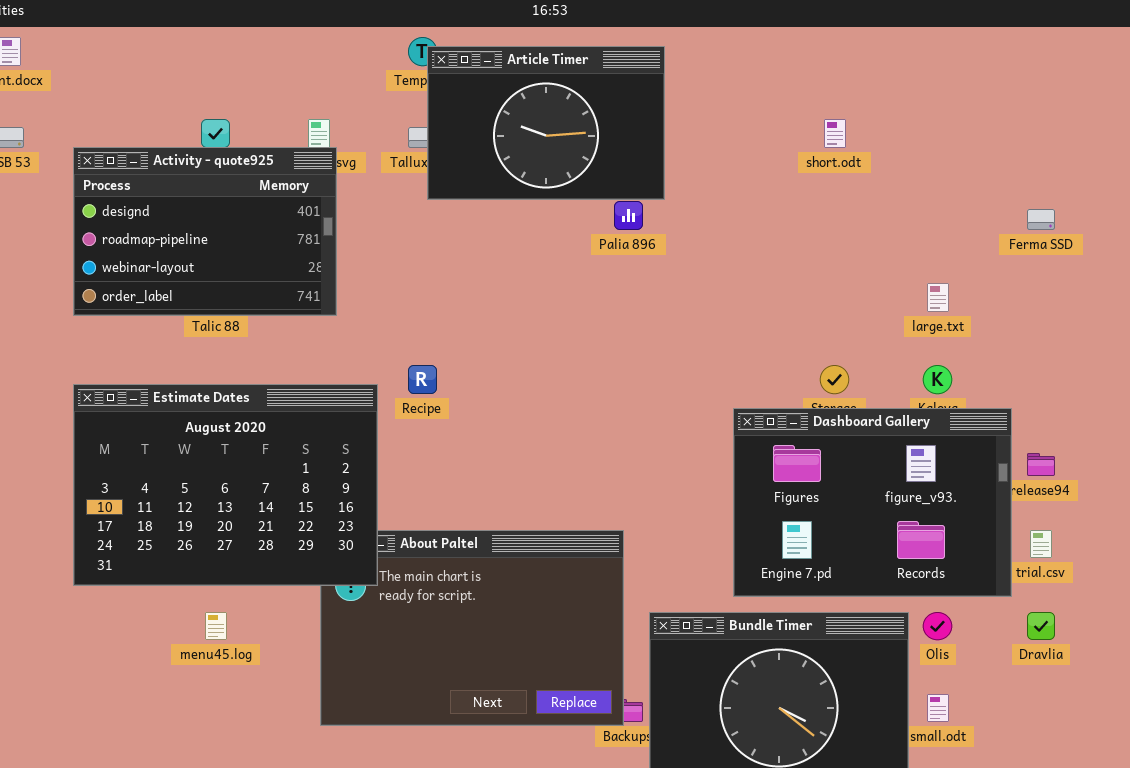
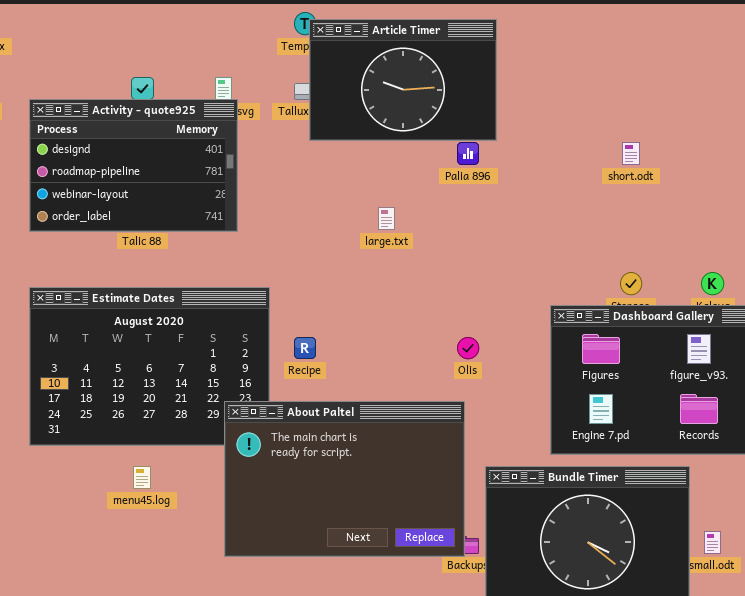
short.odt: [824,119,846,148] -> [622,142,640,165], moved
large.txt: [927,283,949,312] -> [378,207,395,230], moved
Recipe: [408,365,437,394] -> [294,337,316,359], moved
About Paltel: [320,530,624,726] -> [224,401,465,557], raised
Olis: [923,612,952,640] -> [457,337,479,359], moved

